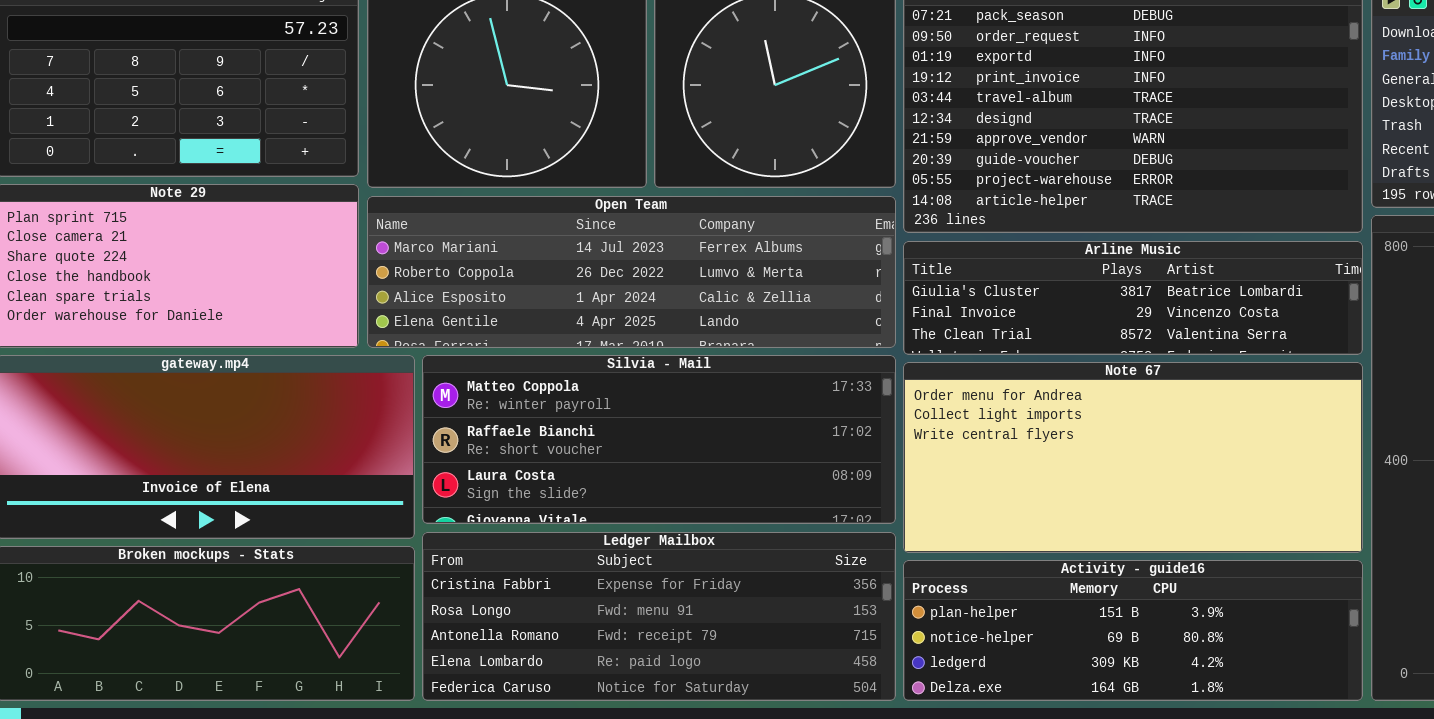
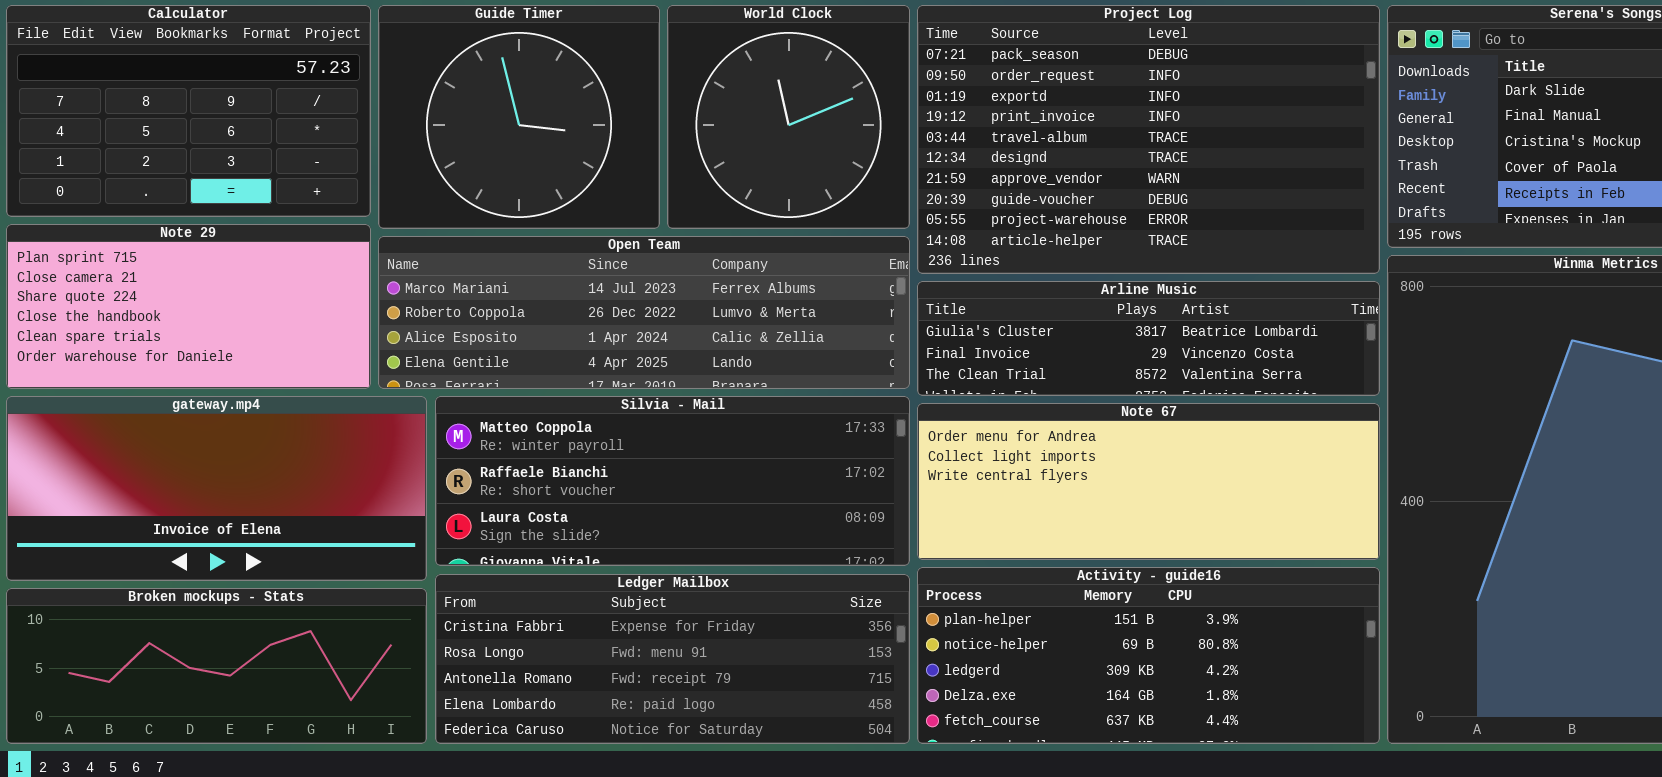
Note 67: [903,362,1363,553] -> [917,403,1380,560], resized
Activity - guide16: [903,560,1363,701] -> [917,567,1380,744], resized

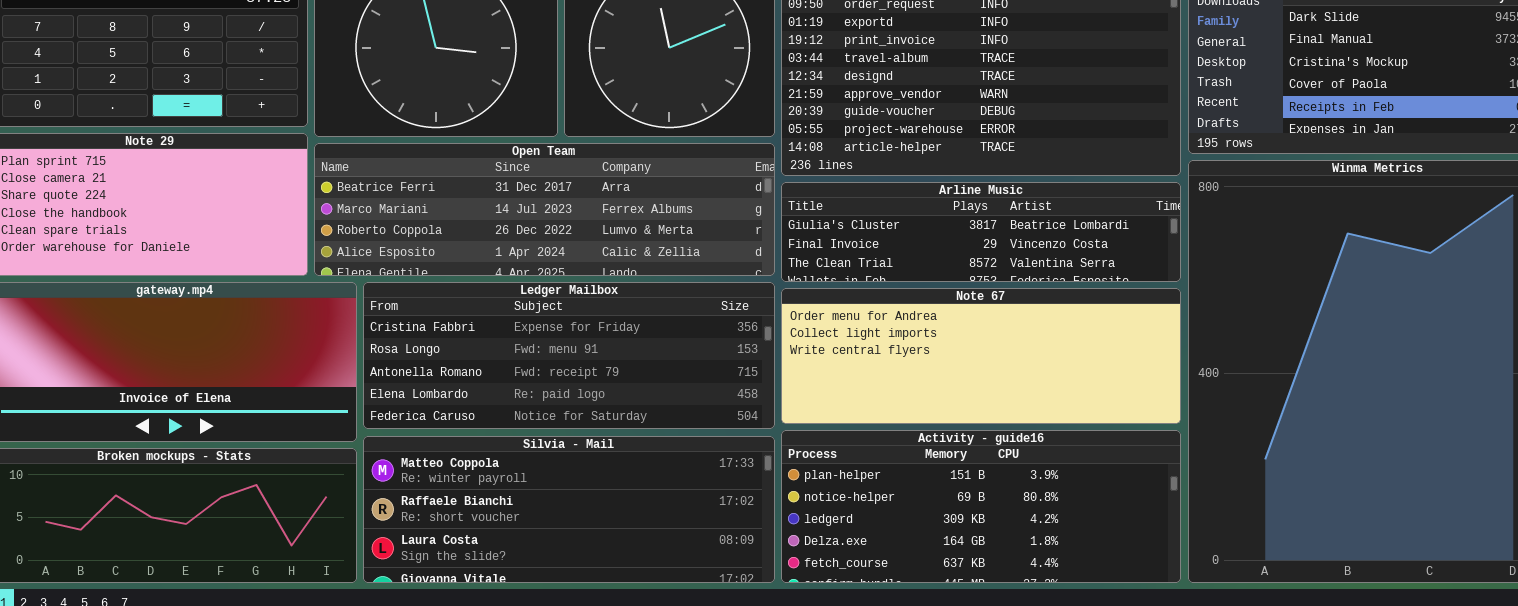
Open Team: [378,236,910,389] -> [314,143,775,276], scrolled up 1 row
Silvia - Mail: [435,396,910,566] -> [363,436,775,583], moved
Ledger Mailbox: [435,574,910,744] -> [363,282,775,429], moved

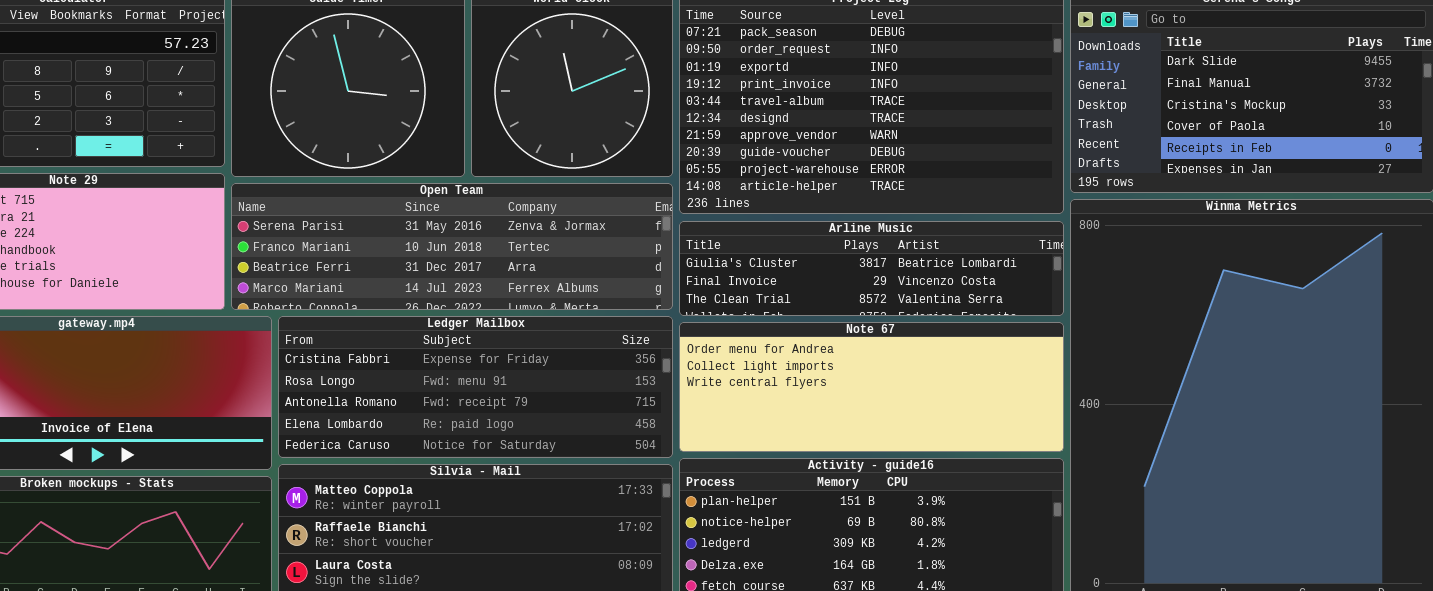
Open Team: [314,143,775,276] -> [231,183,673,310], scrolled up 2 rows

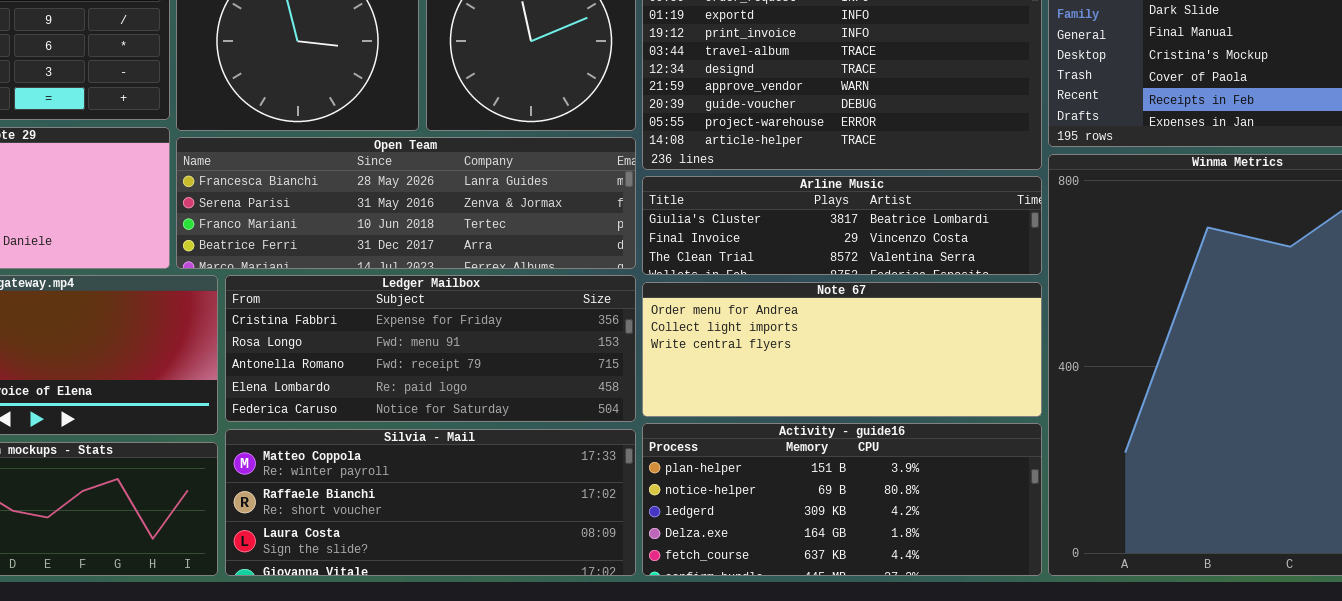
Open Team: [231,183,673,310] -> [176,137,636,269], scrolled up 1 row

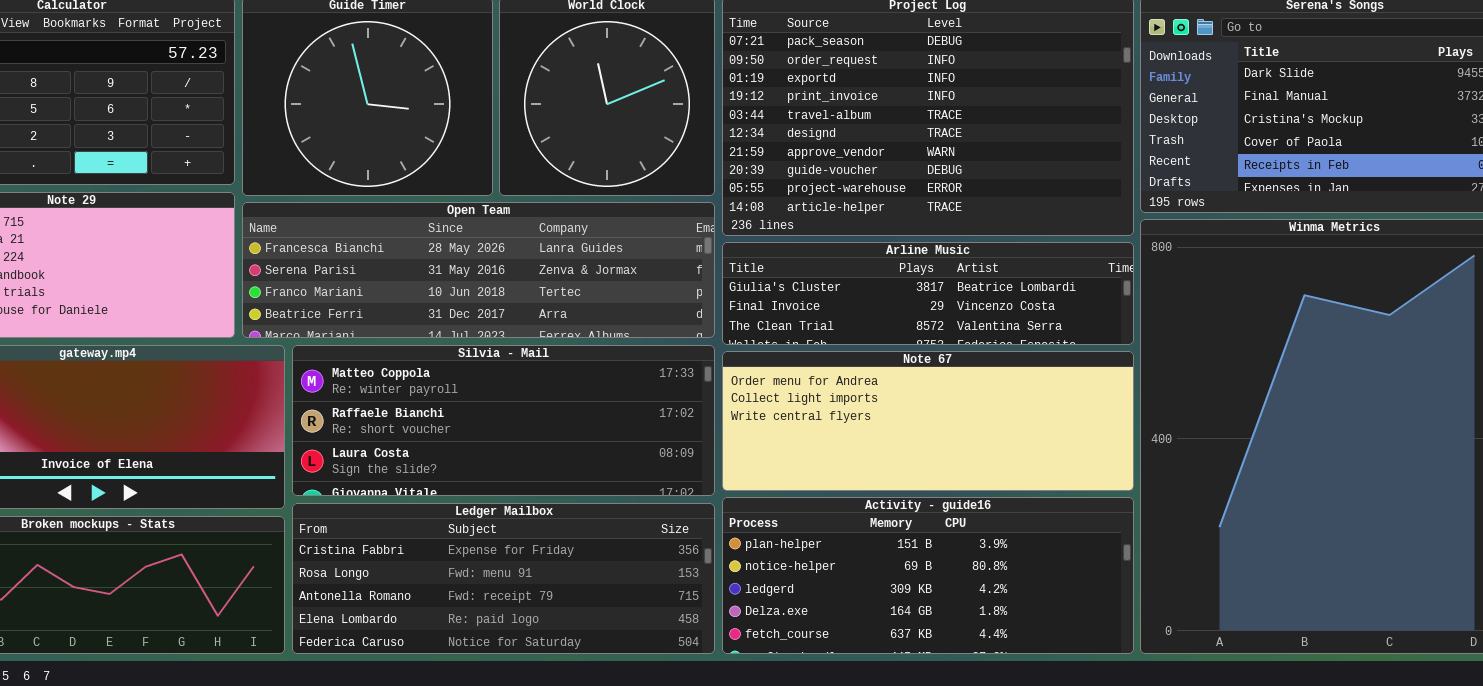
Ledger Mailbox: [225,275,636,422] -> [292,503,715,654], moved
Silvia - Mail: [225,429,636,576] -> [292,345,715,496], moved

